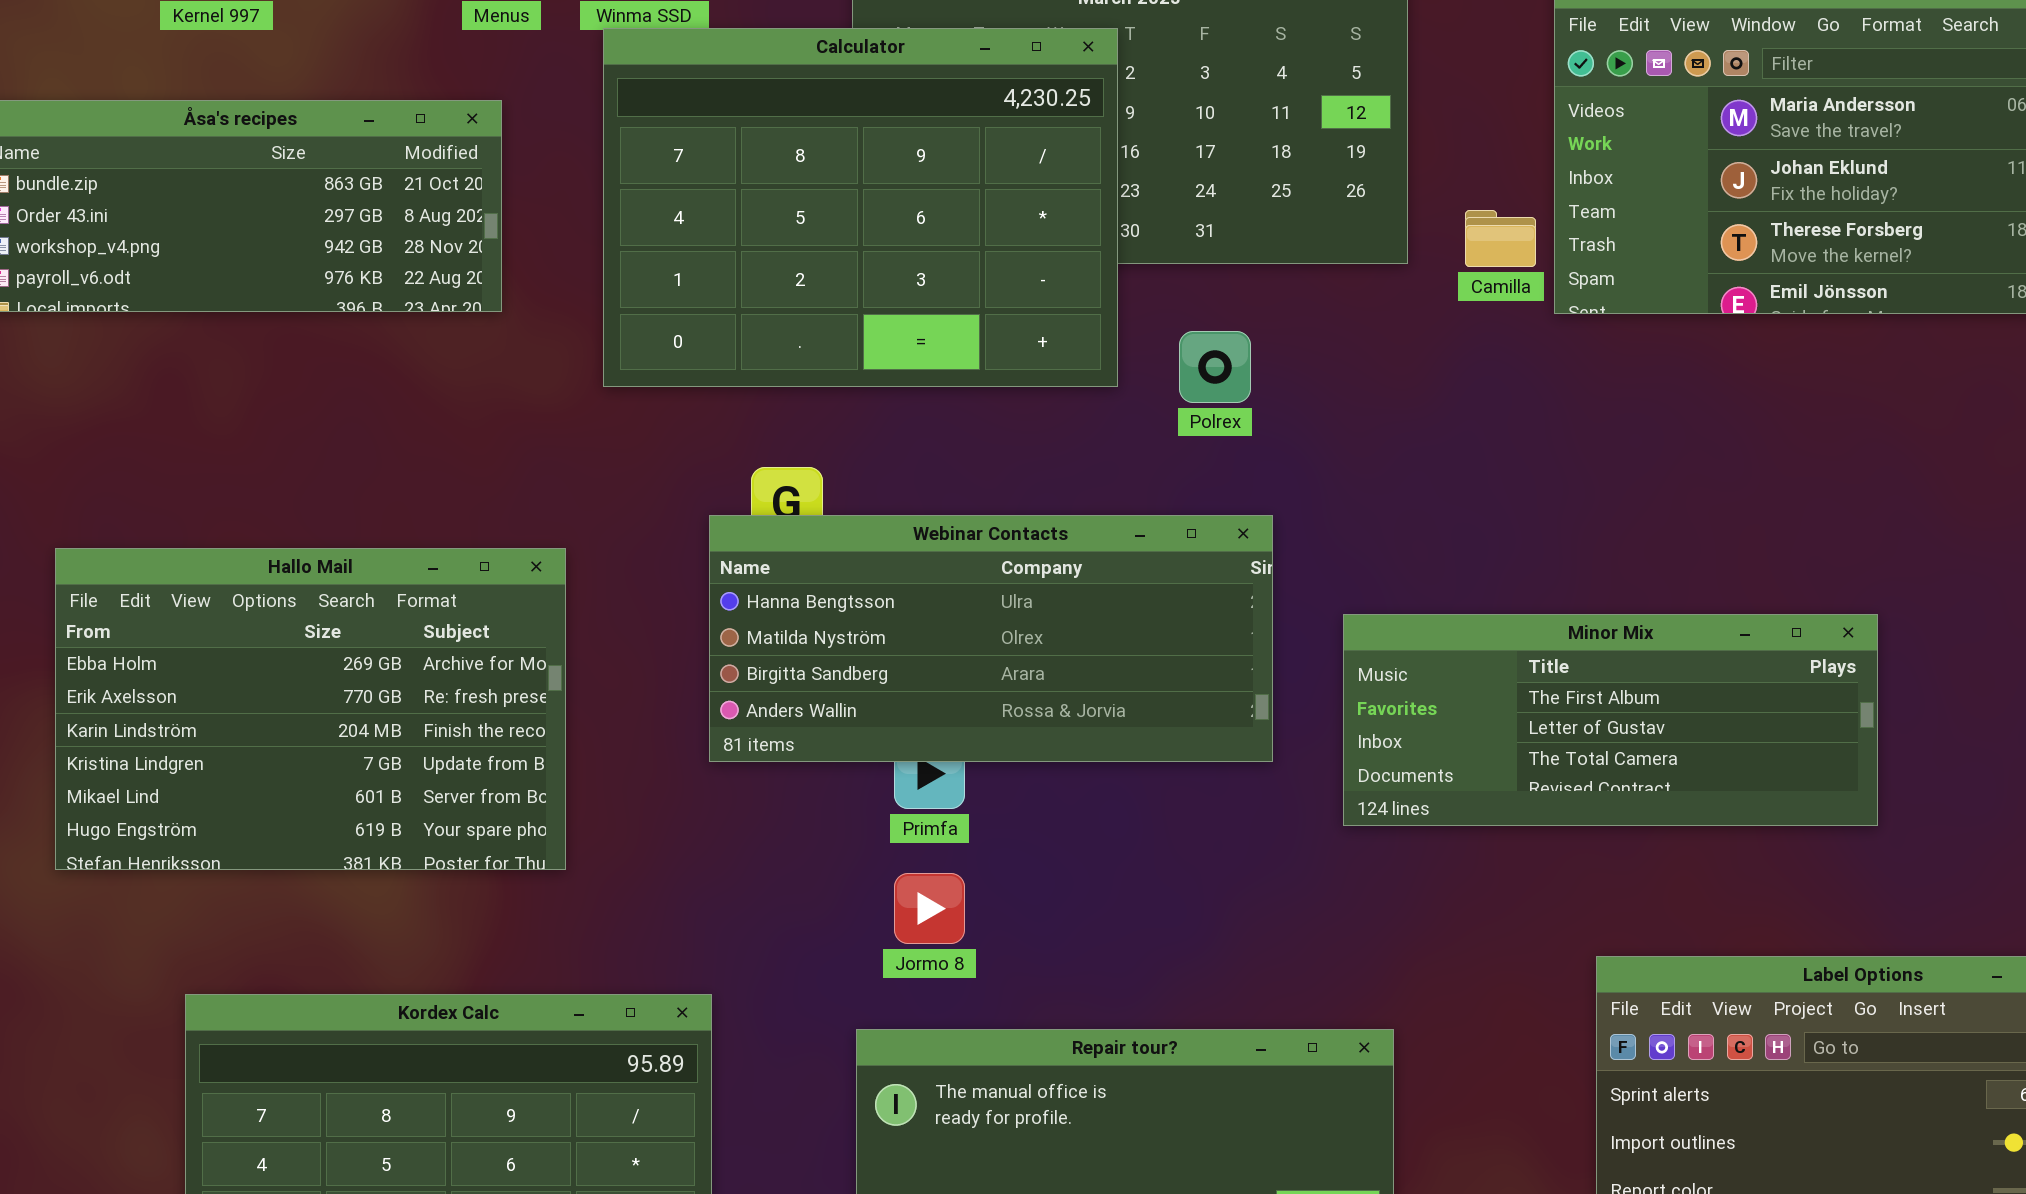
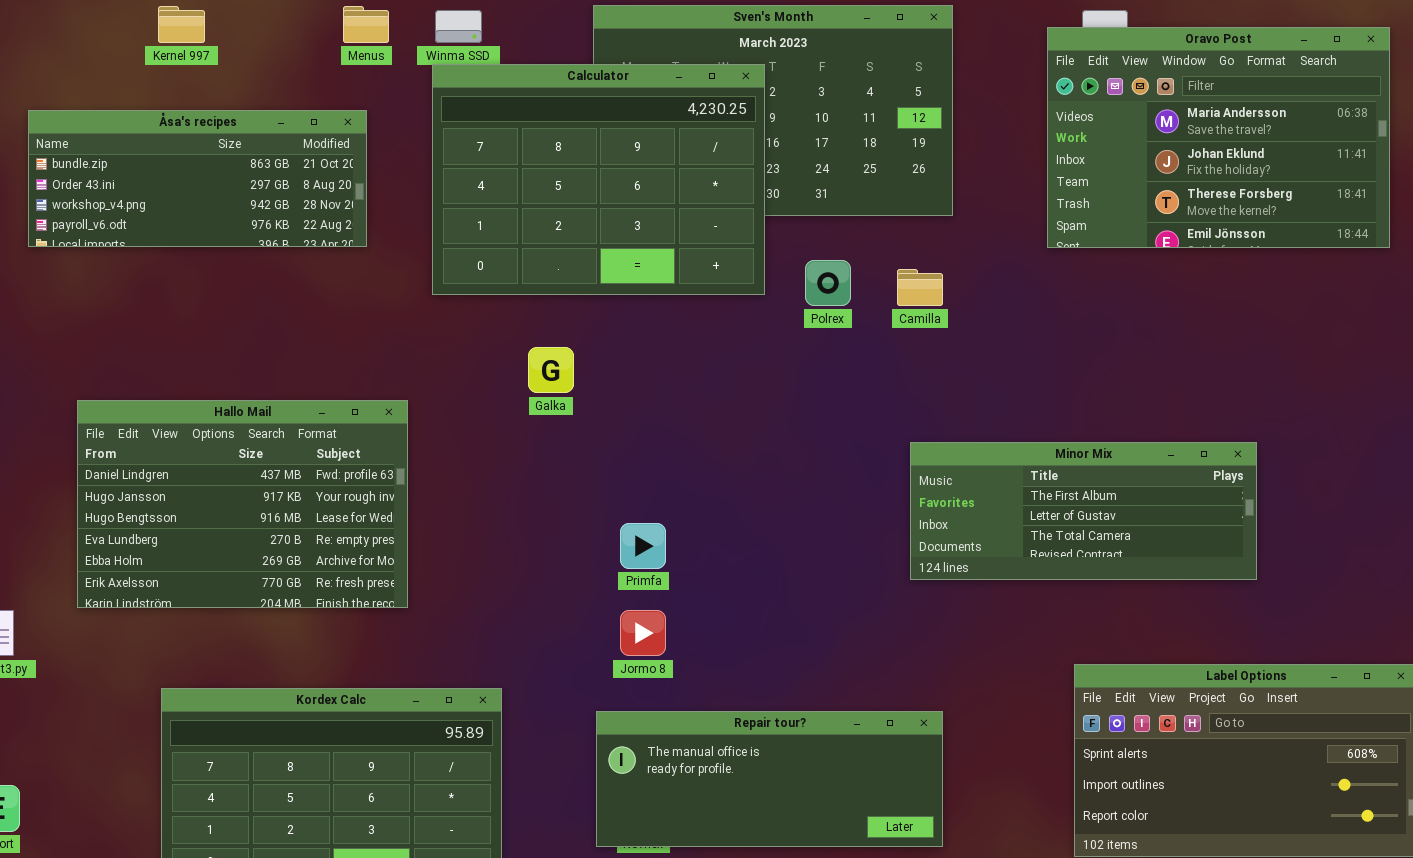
Camilla: [1465,210,1536,267] -> [897,269,943,306], moved
Webinar Contacts: [709,515,1273,762] -> none, closed
Hallo Mail: [55,548,566,870] -> [77,400,408,608], scrolled up 4 rows

